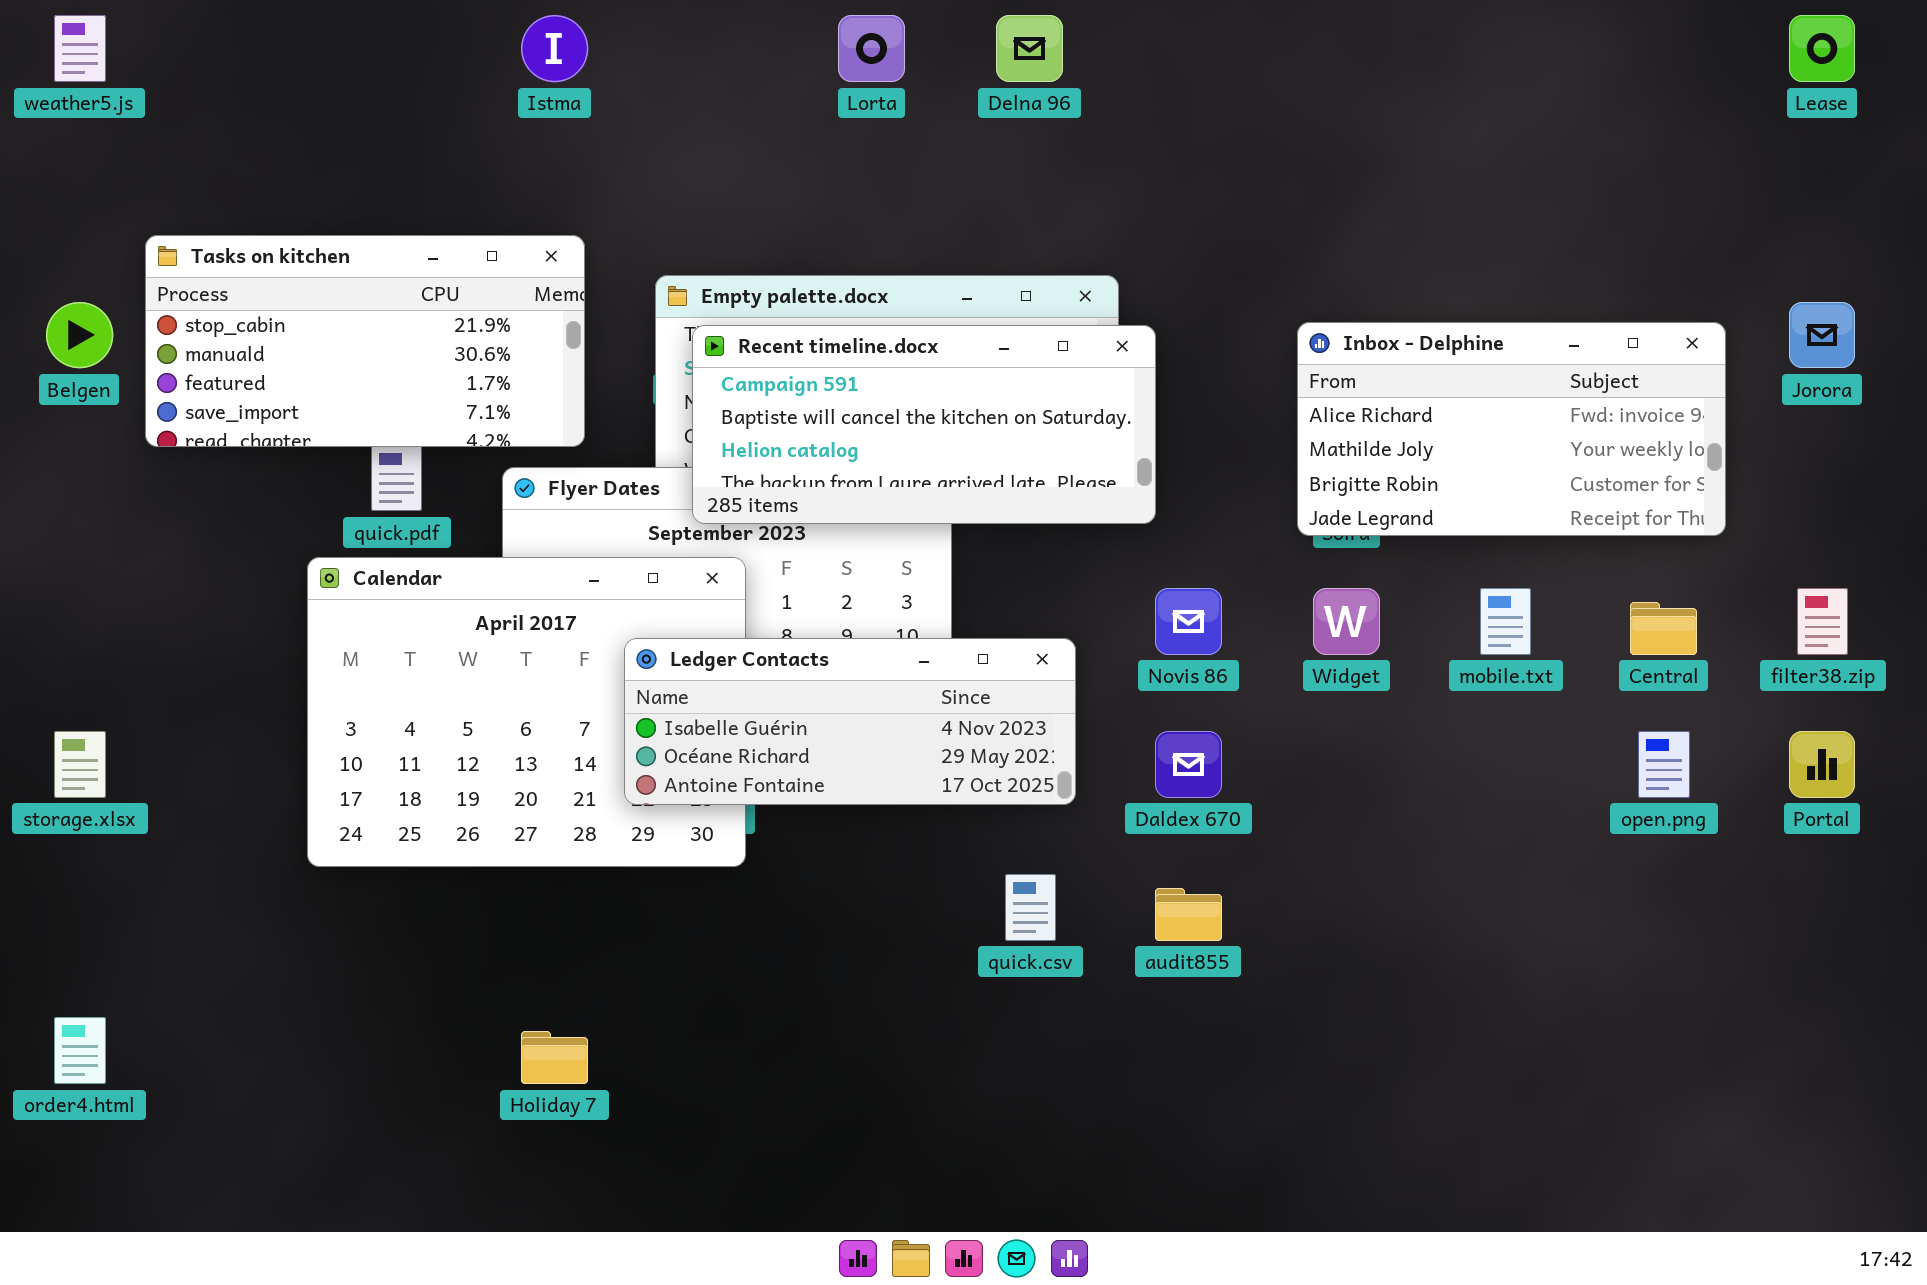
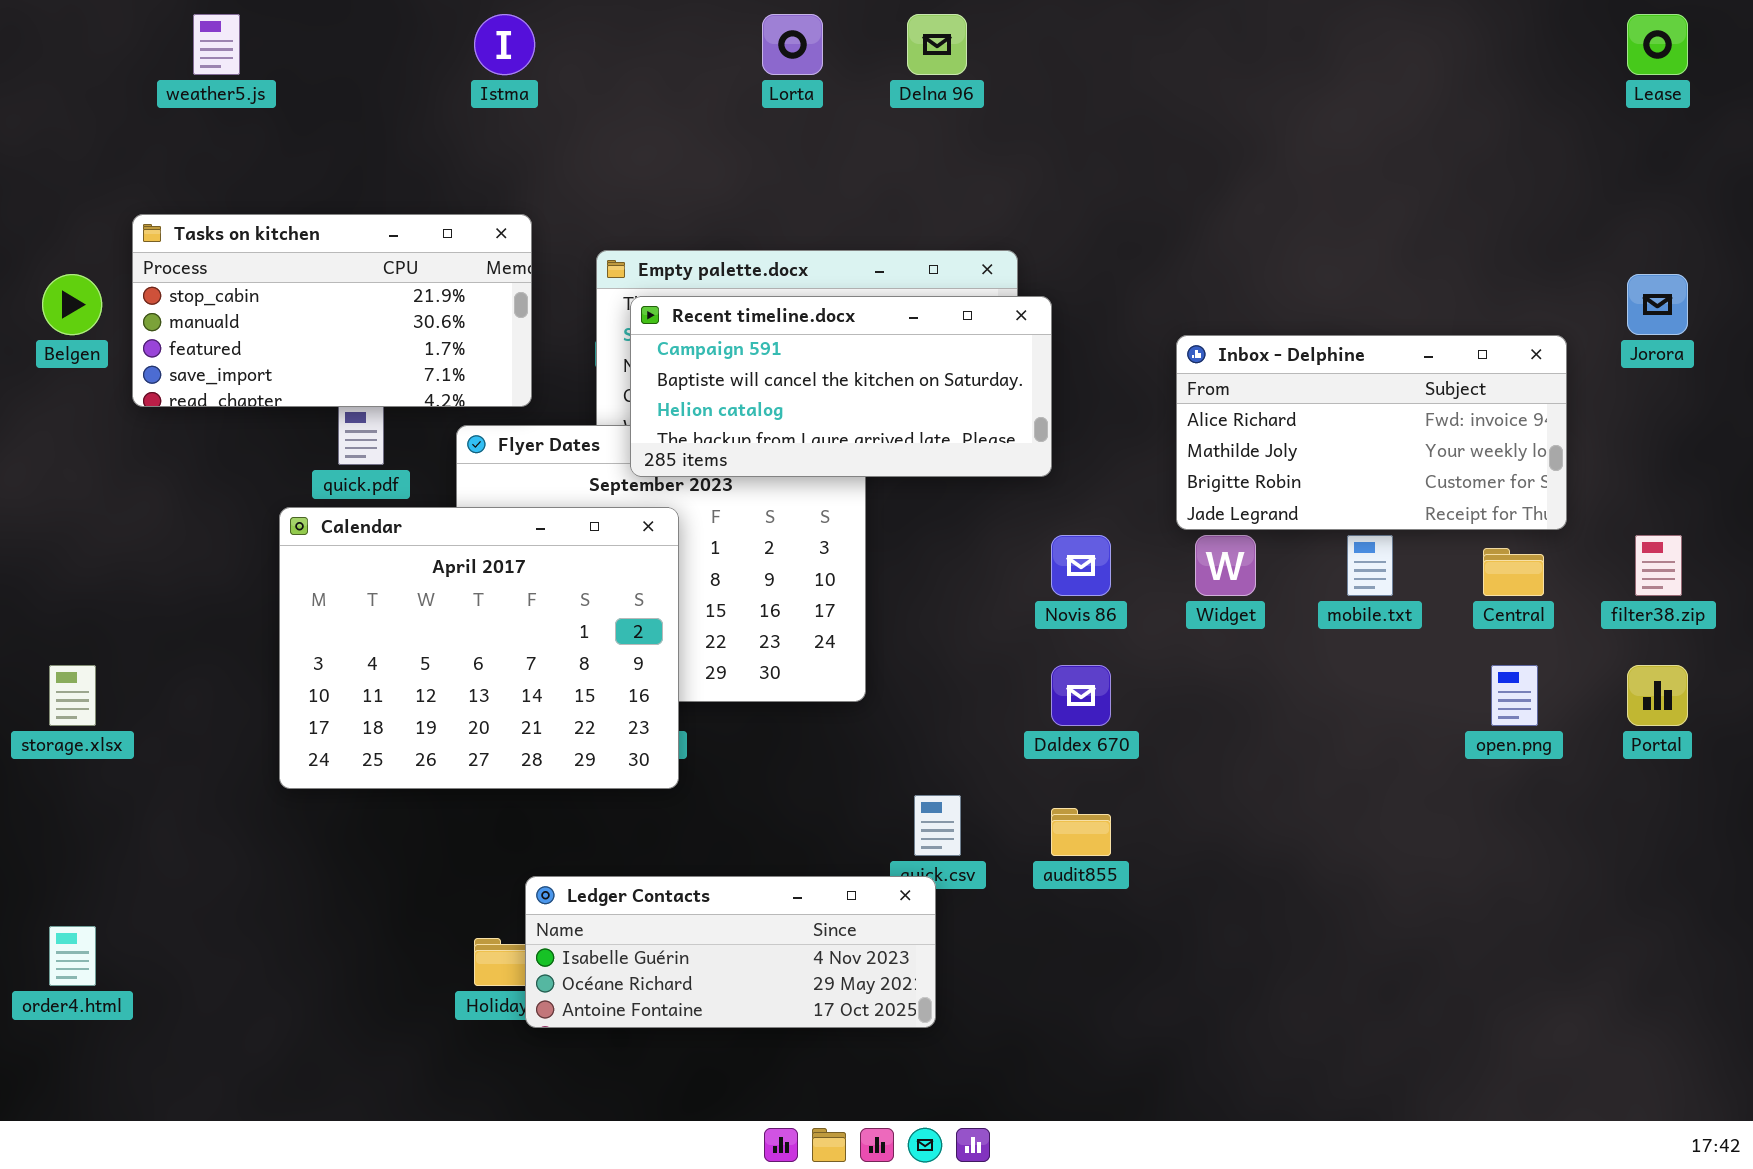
weather5.js: [54,15,106,82] -> [193,14,240,75], moved
Inbox - Delphine: [1297,322,1726,536] -> [1176,335,1567,530], moved
Ledger Contacts: [624,638,1076,805] -> [525,876,936,1028], moved

